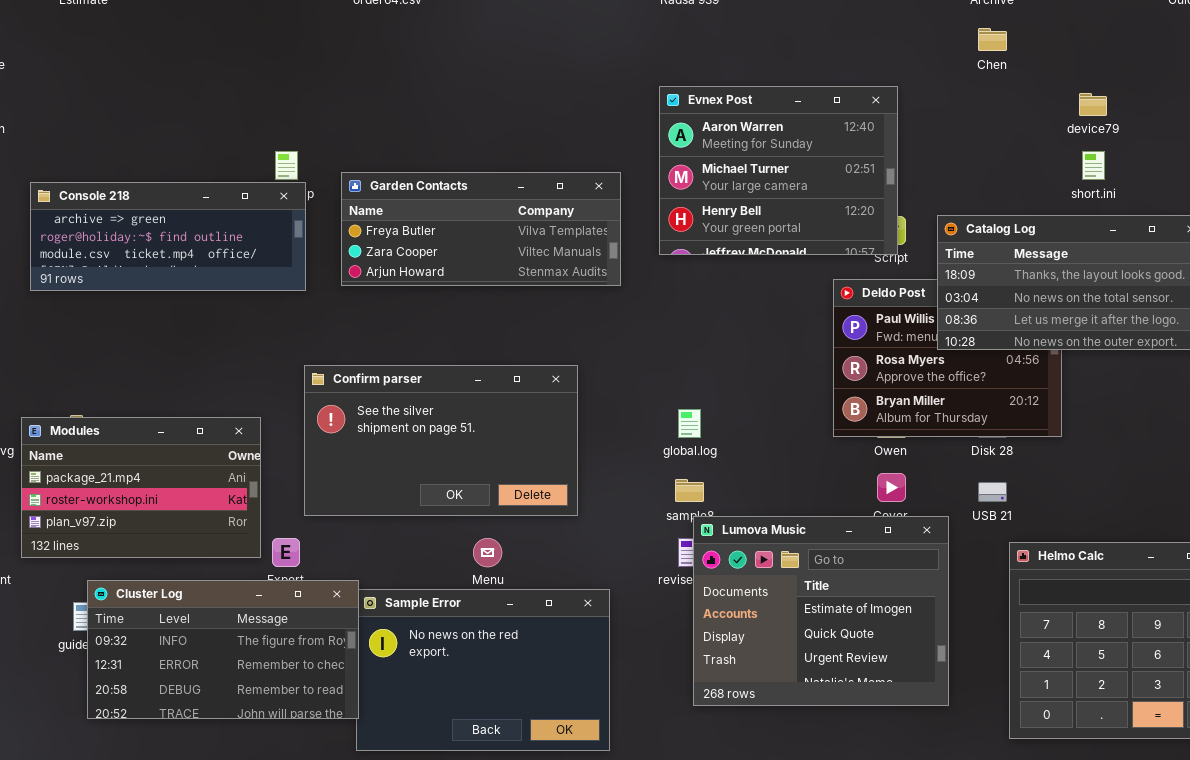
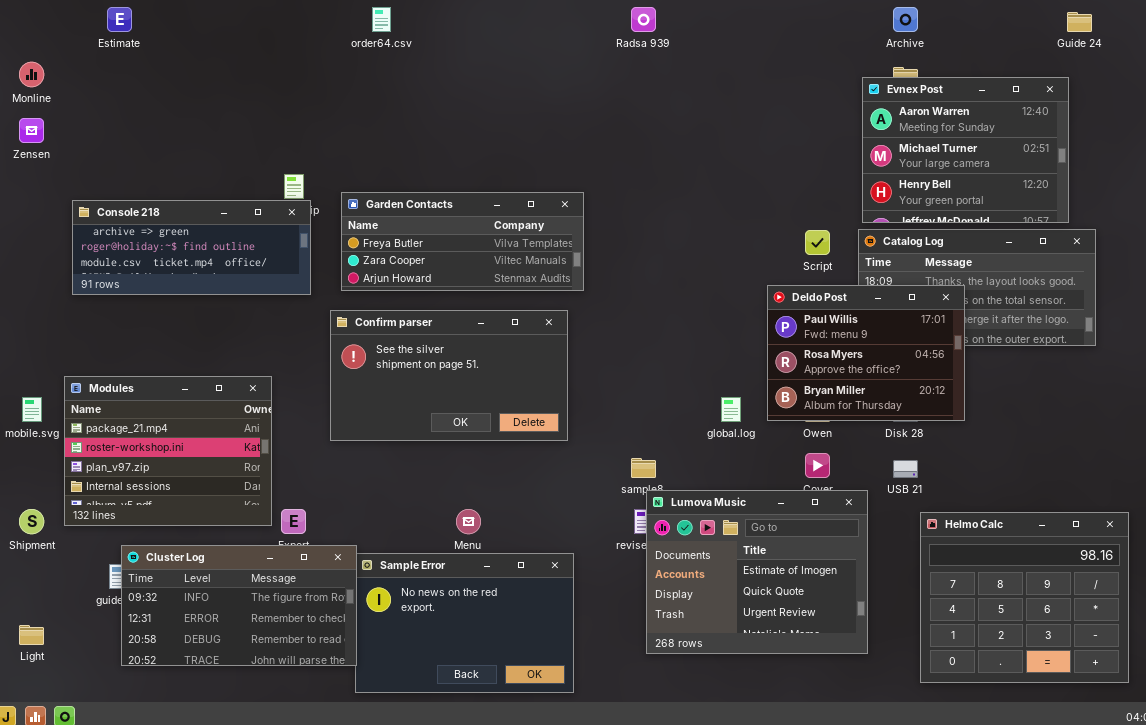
Evnex Post: [659,86,898,255] -> [862,77,1069,223], moved
Deldo Post: [833,279,1062,437] -> [767,285,965,421], raised
Confirm parser: [304,365,578,516] -> [330,310,568,441], moved
global.log: [678,409,701,438] -> [721,397,741,422], moved
Modules: [21,417,261,558] -> [64,376,272,526], resized

